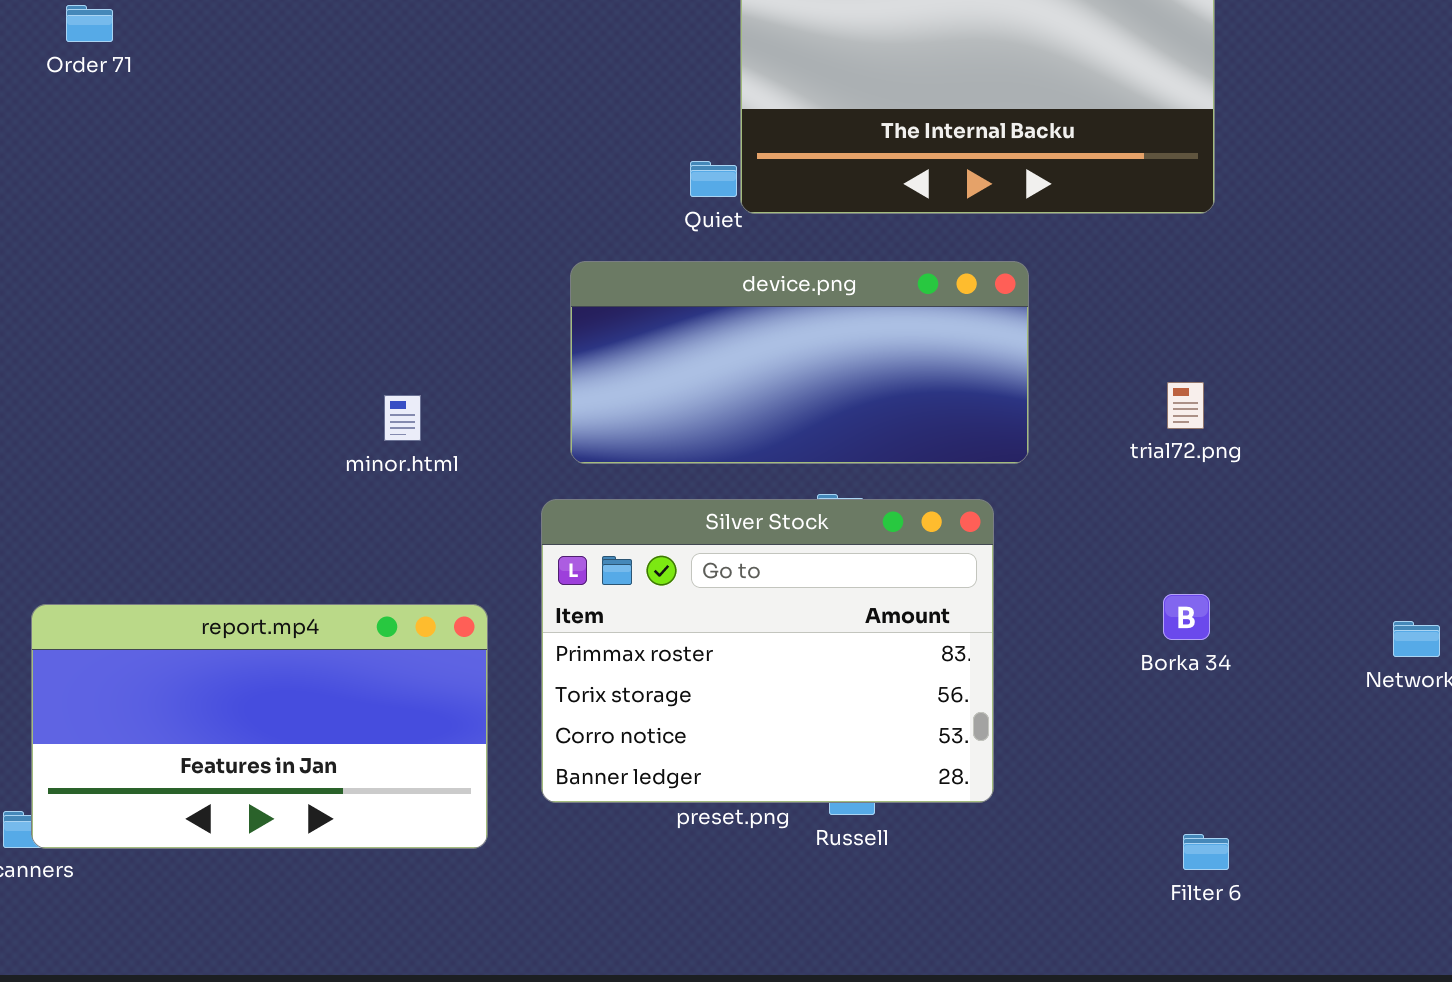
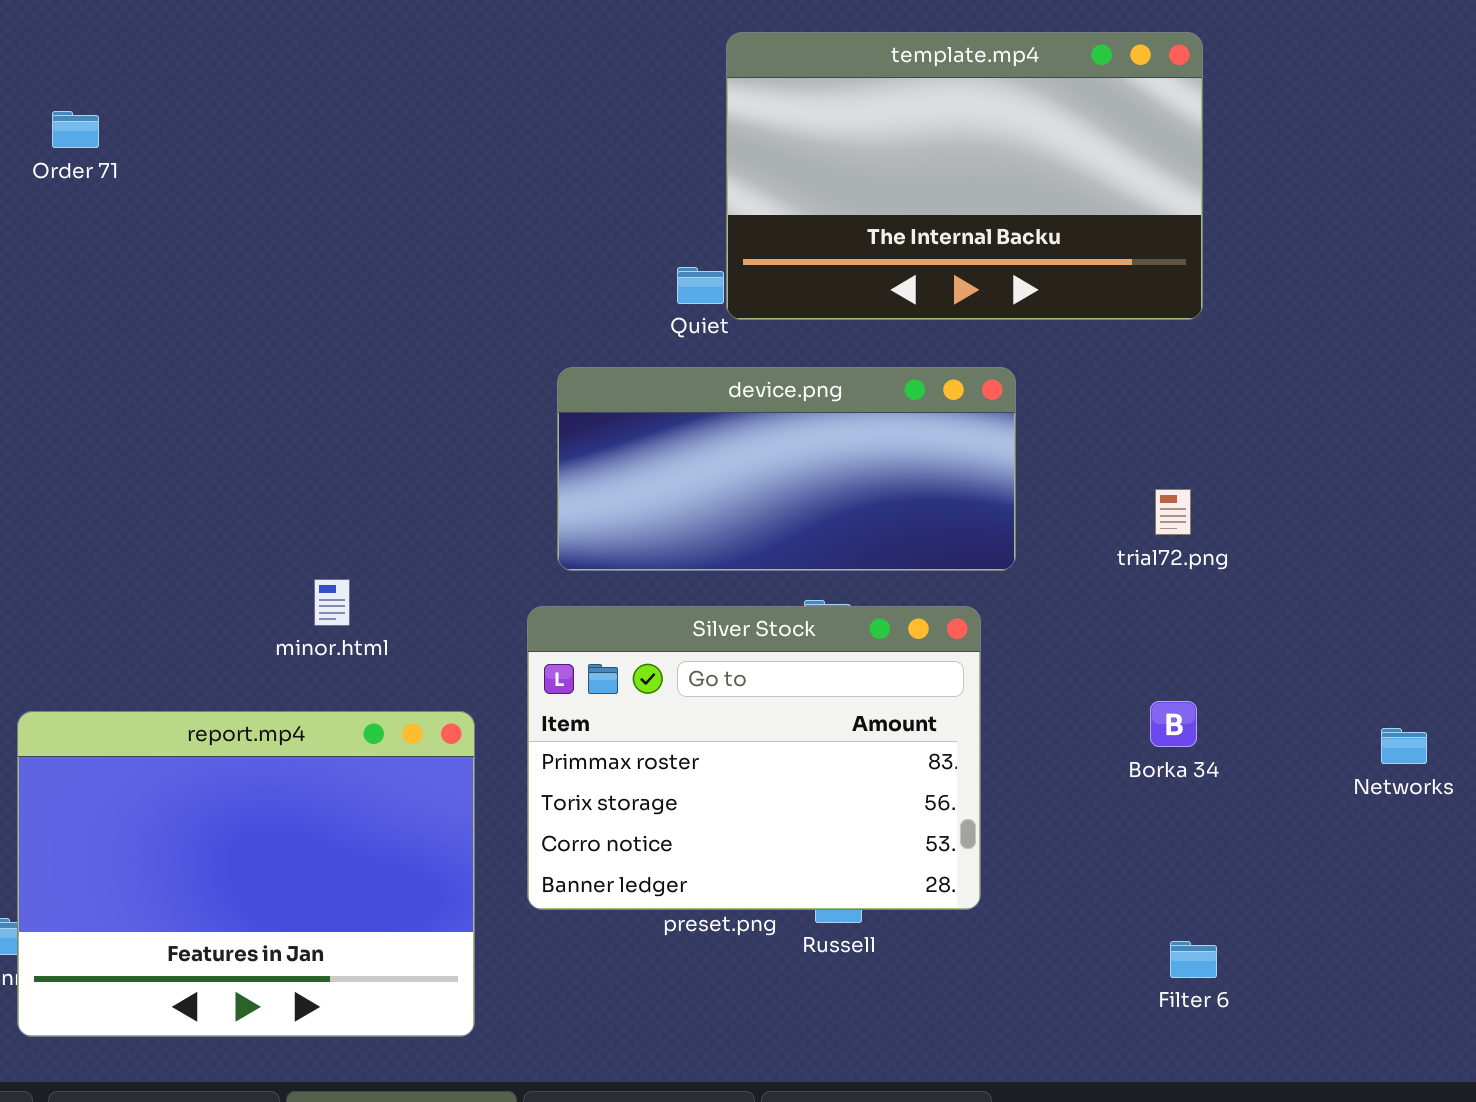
minor.html: [384,395,421,441] -> [314,579,350,626], moved
report.mp4: [31,604,488,849] -> [17,711,475,1037], resized

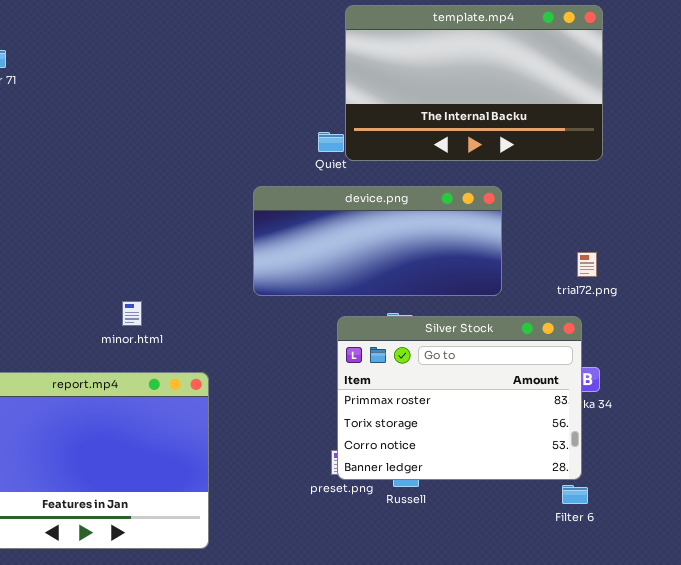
Silver Stock: [527,606,981,910] -> [337,316,582,480], moved
Filter 6: [1170,941,1217,978] -> [562,485,588,504], moved

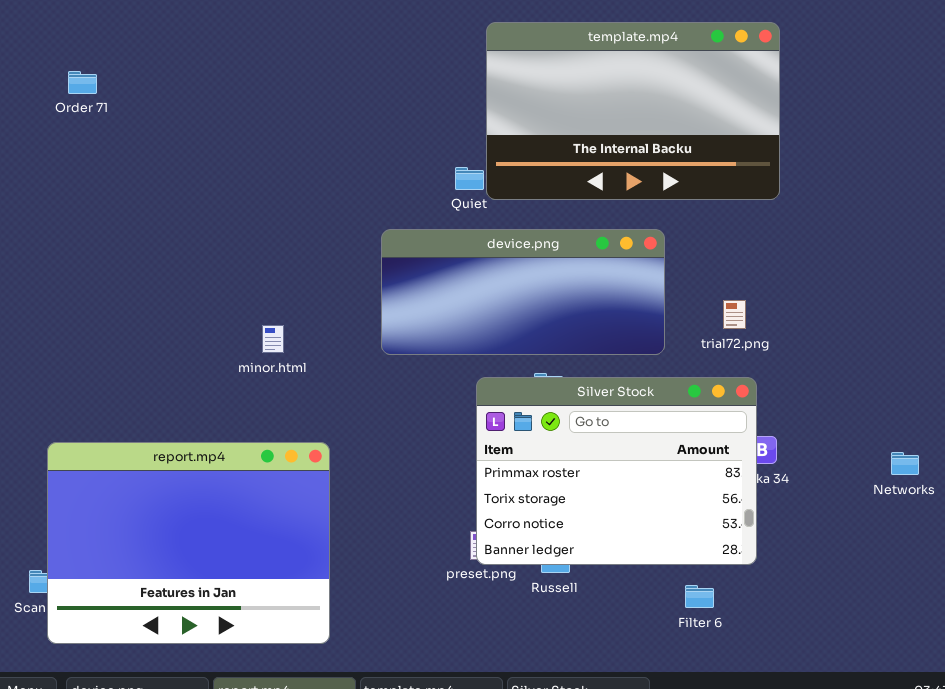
trial72.png: [577,252,597,277] -> [723,300,746,329], moved
minor.html: [122,301,142,326] -> [262,325,284,353], moved
Filter 6: [562,485,588,504] -> [685,585,714,608], moved

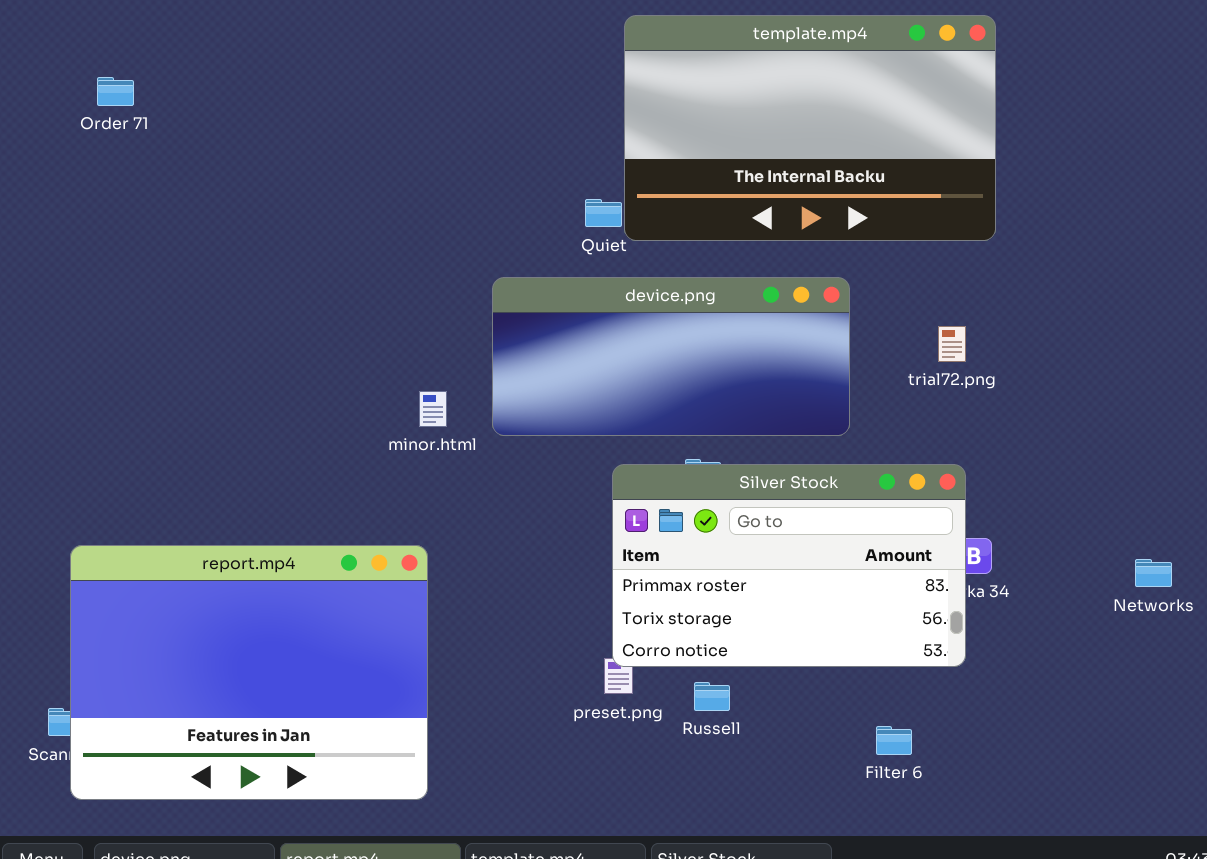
trial72.png: [723,300,746,329] -> [938,326,966,362], moved
minor.html: [262,325,284,353] -> [419,391,447,427], moved
Silver Stock: [476,377,757,565] -> [612,464,966,667], resized

